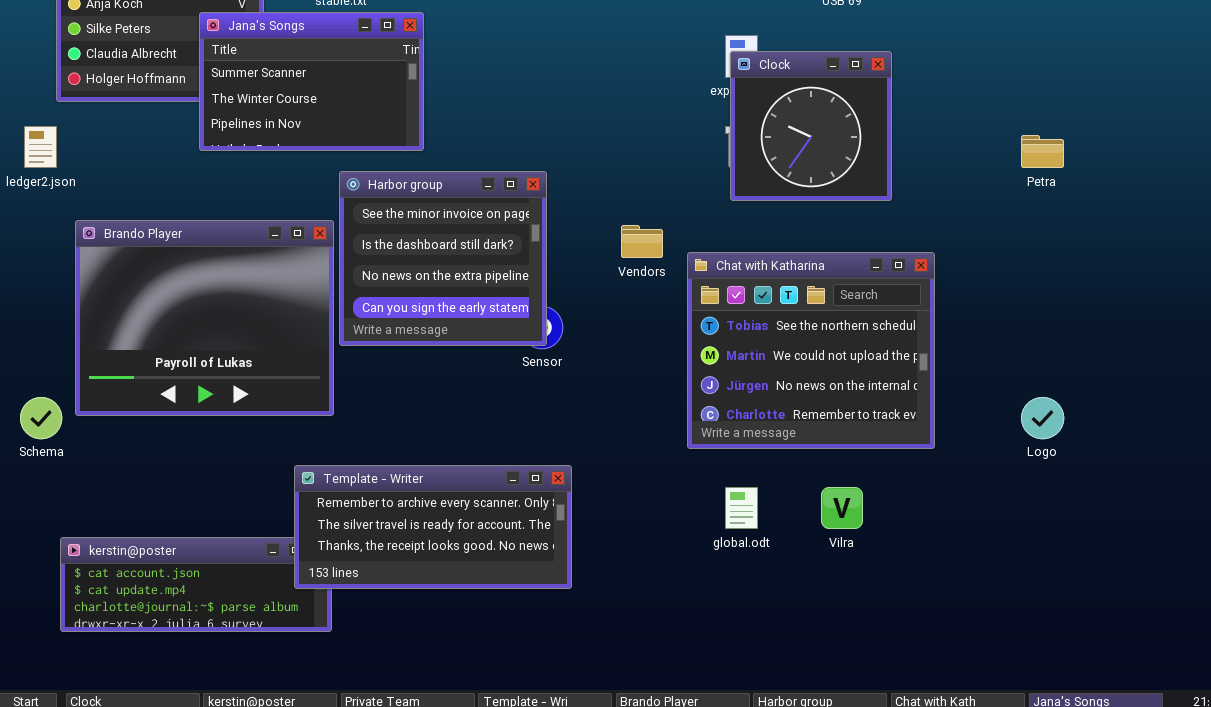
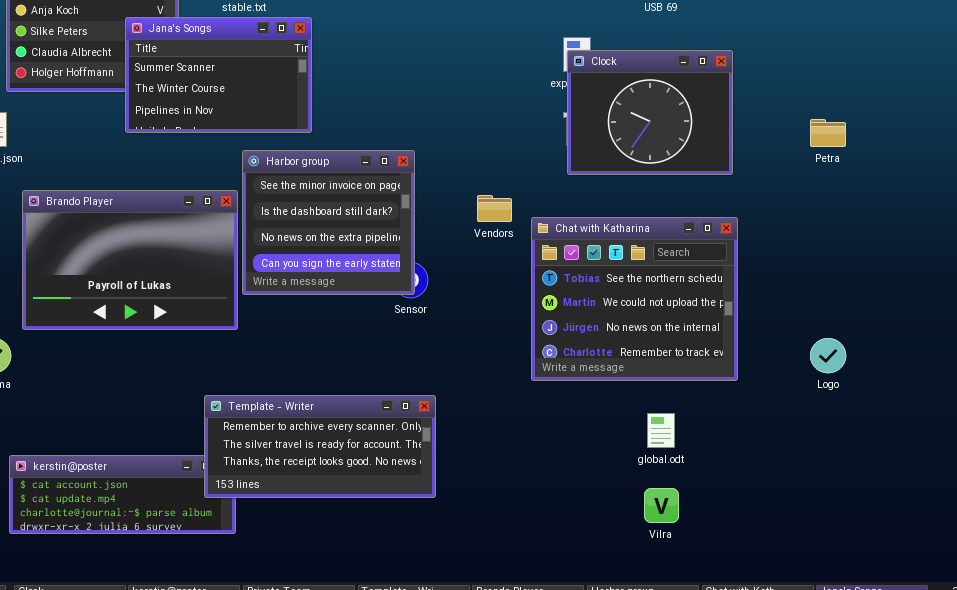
Clock: [730,51,892,201] -> [567,50,733,175], resized
Brando Player: [75,220,334,416] -> [22,190,238,330], resized
global.odt: [725,487,758,529] -> [647,413,675,448], moved
Vilra: [821,487,863,529] -> [644,488,679,523], moved

